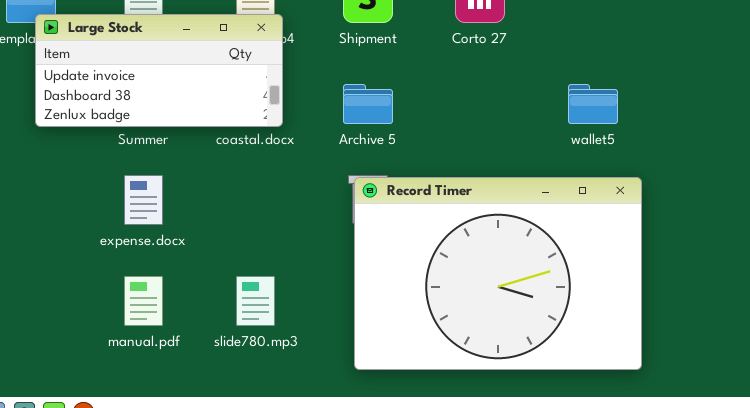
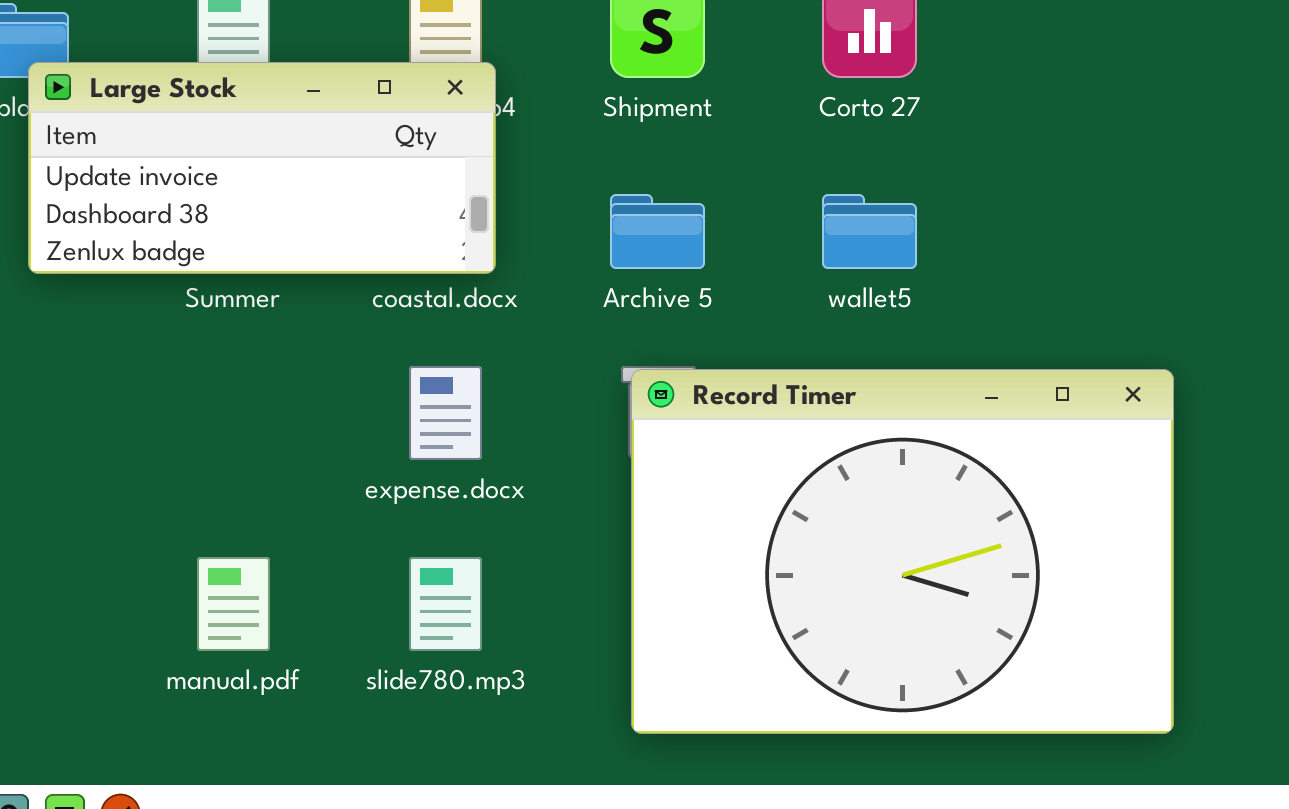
wallet5: [568,84,618,124] -> [822,194,917,269], moved
expense.docx: [124,175,163,225] -> [409,366,482,460], moved

